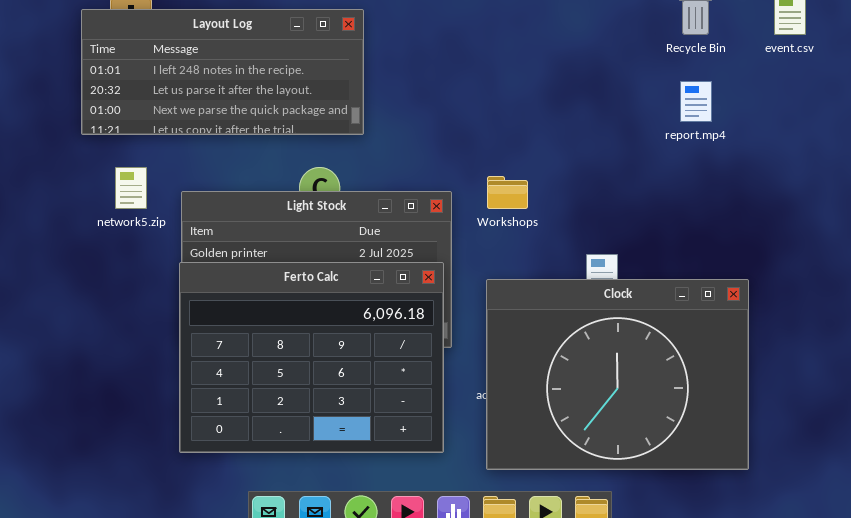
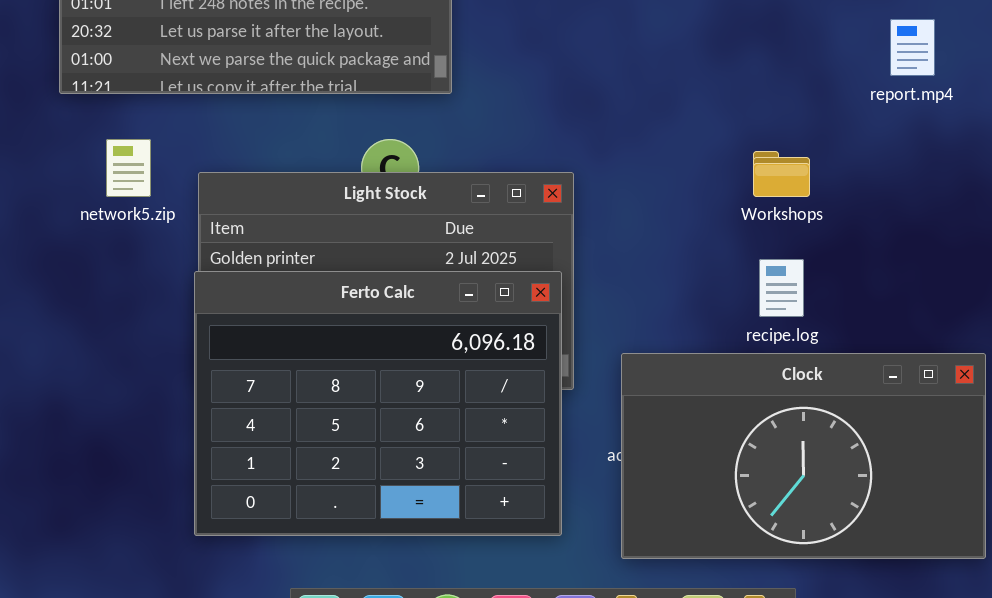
Workshops: [487,176,528,209] -> [753,151,810,197], moved
Clock: [486,279,749,470] -> [621,353,986,559], resized

